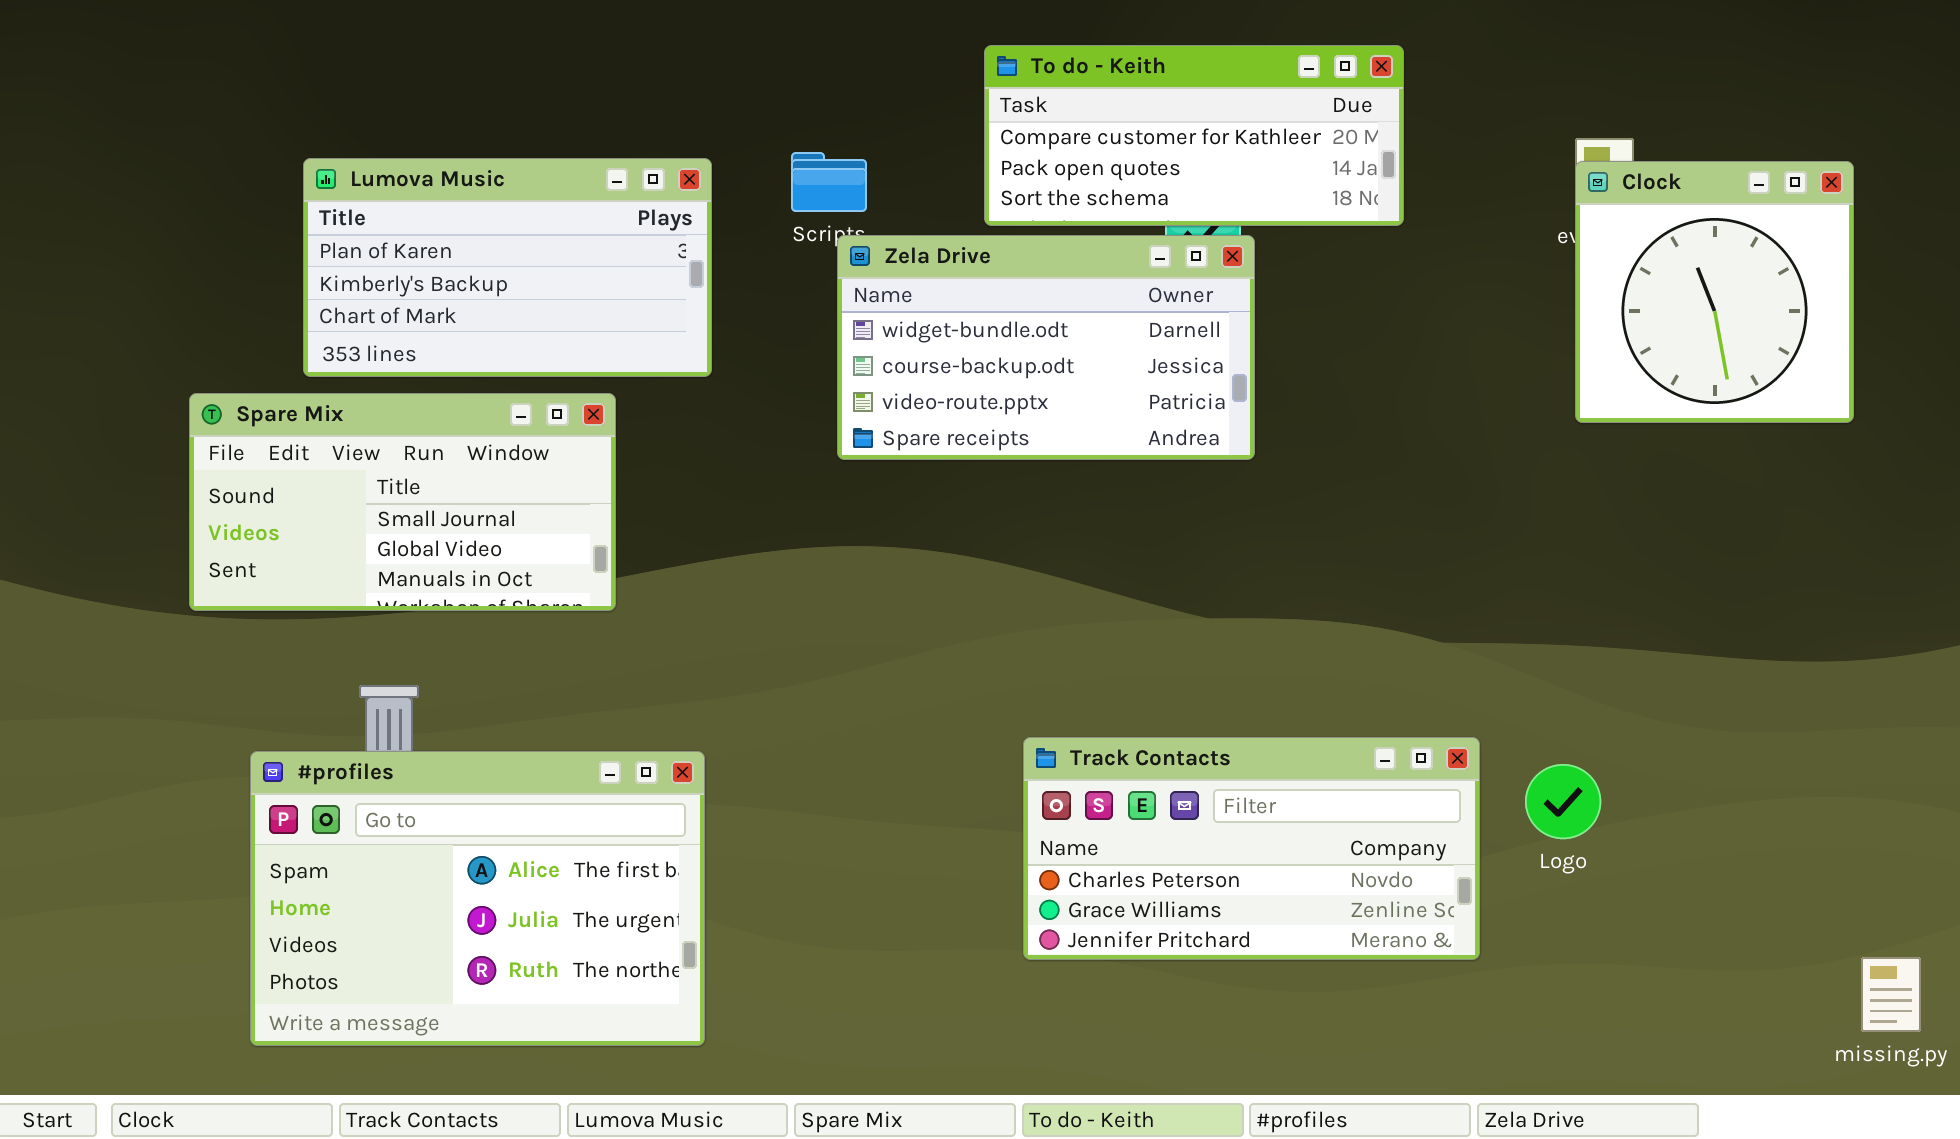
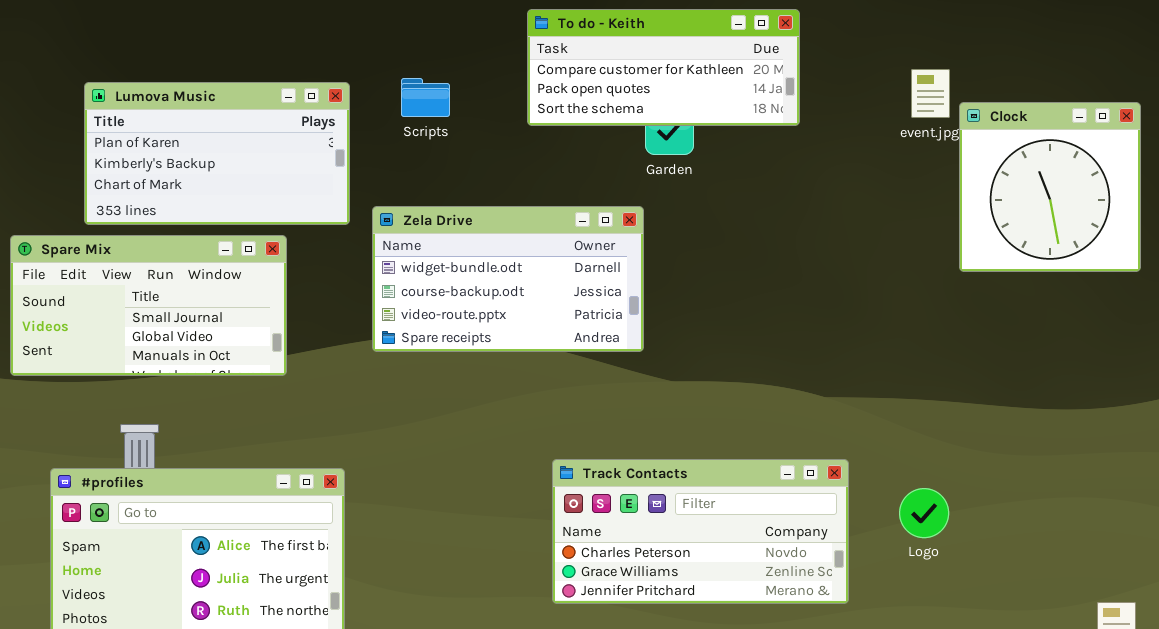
Clock: [1575,161,1854,423] -> [959,102,1141,272], moved
Zela Drive: [837,235,1255,460] -> [372,206,644,352], moved
Logo: [1525,764,1601,839] -> [899,488,949,538], moved

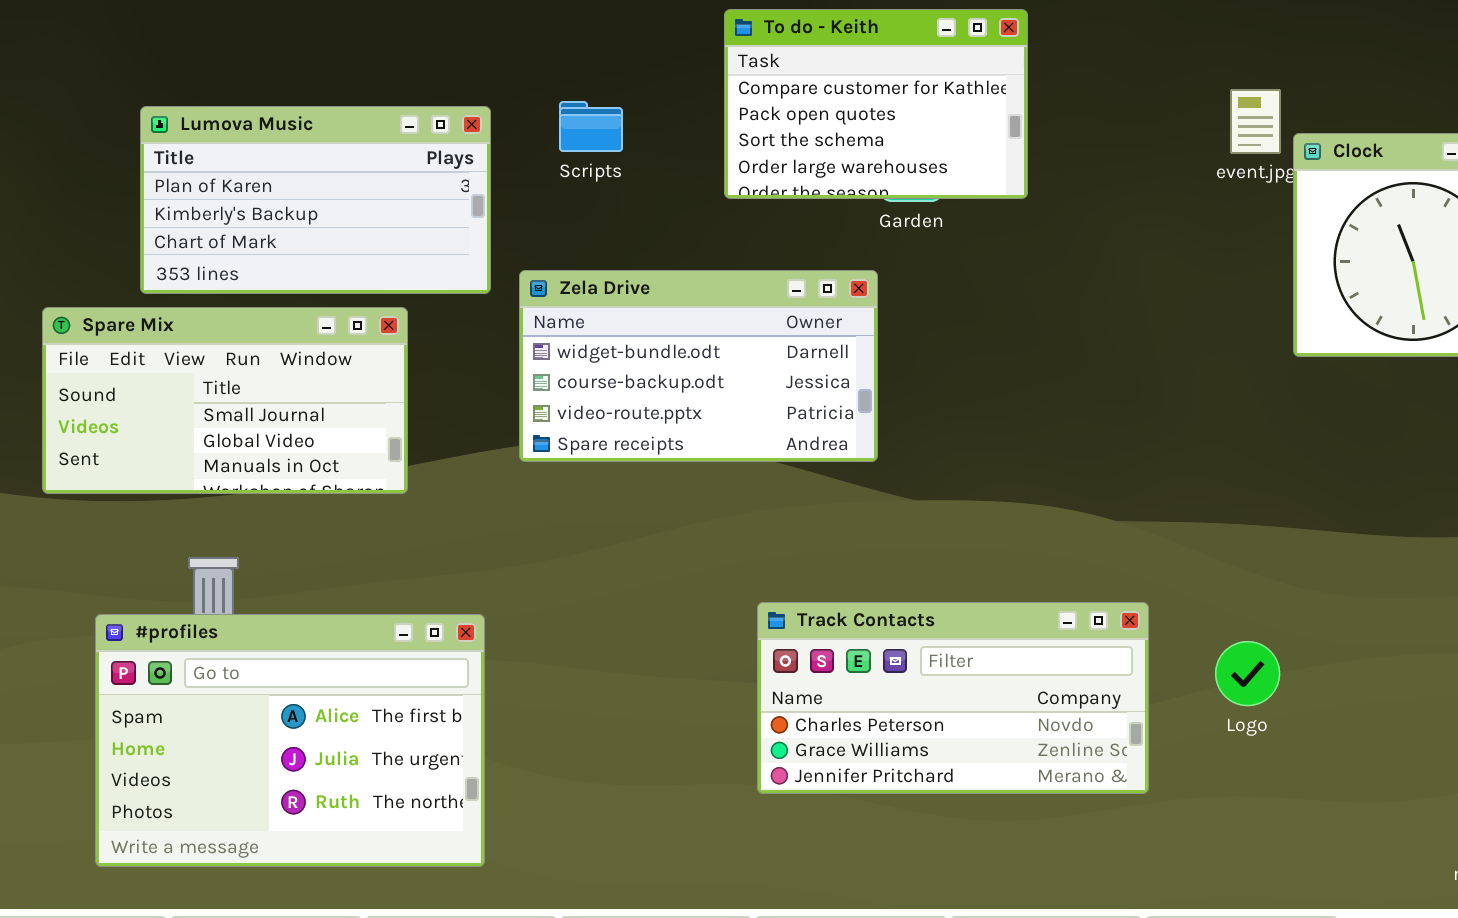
To do - Keith: [527,9,800,126] -> [724,9,1028,199], resized

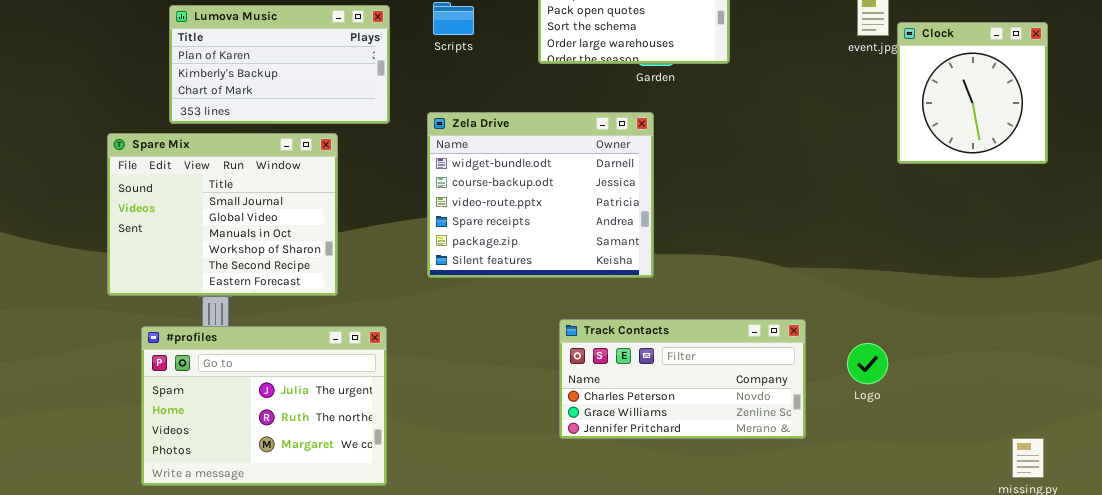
Zela Drive: [519,270,878,462] -> [427,112,654,278], moved, resized
Spare Mix: [42,307,408,494] -> [107,133,338,296], resized
#profiles: [95,614,485,867] -> [141,326,387,486], scrolled down 1 row

